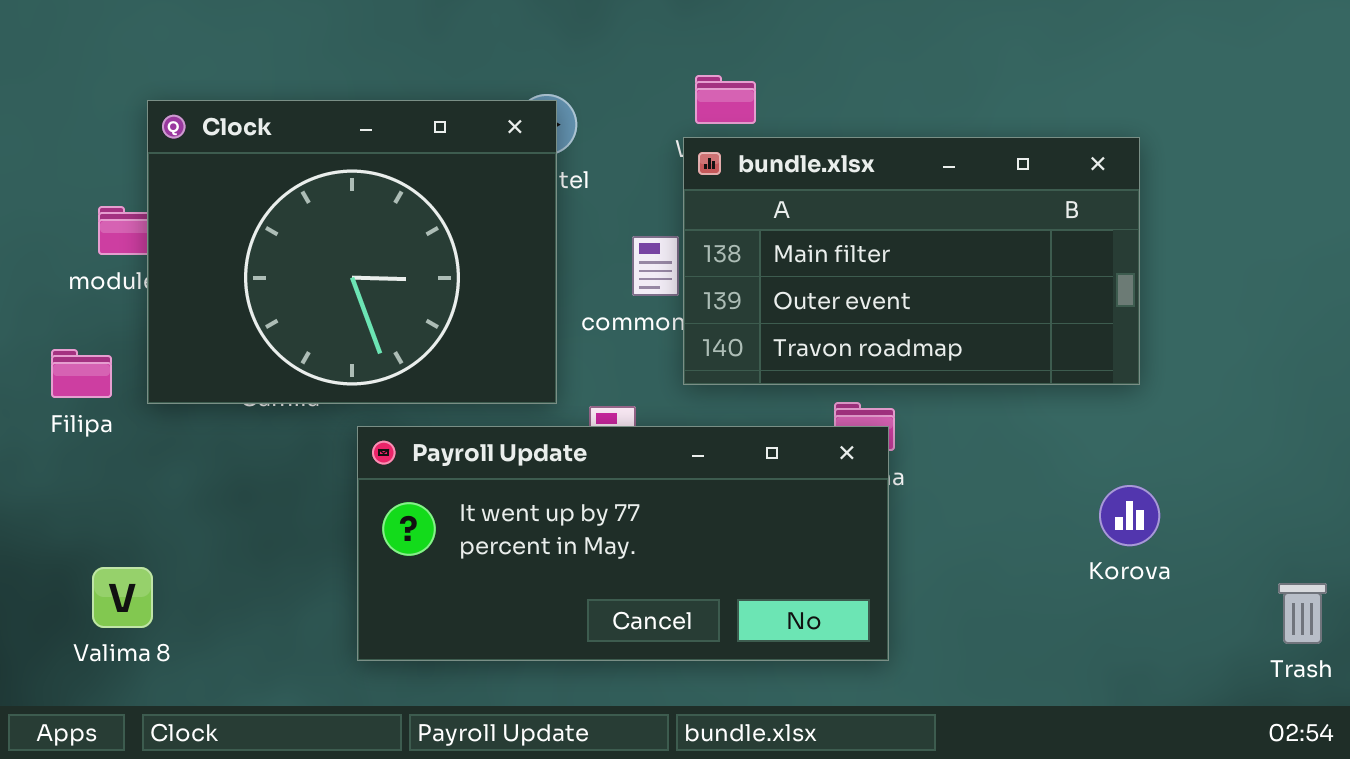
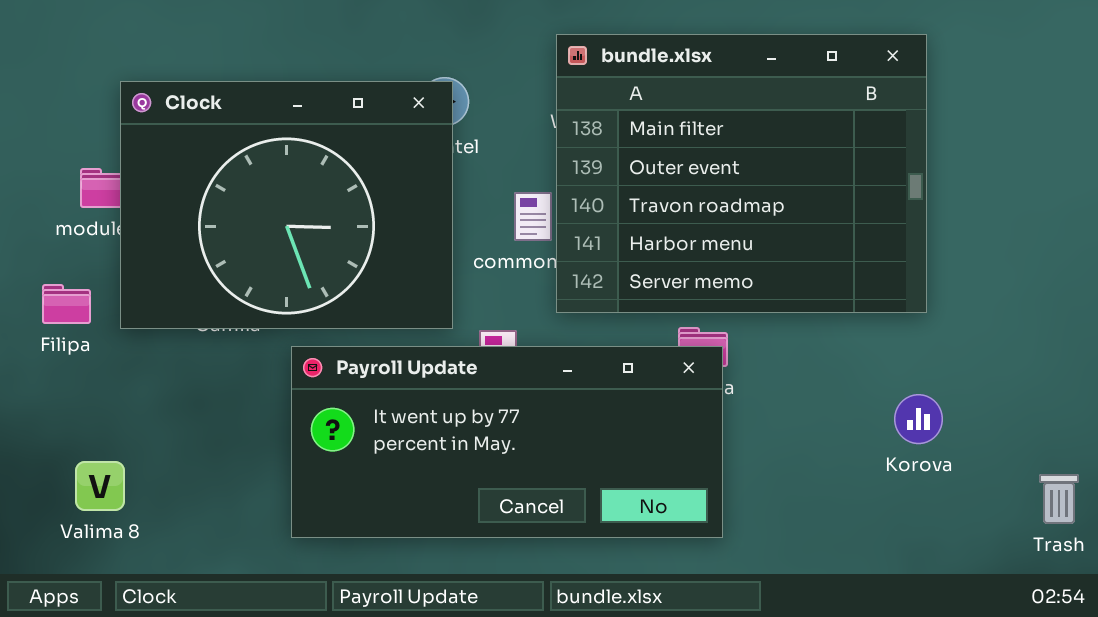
bundle.xlsx: [683,137,1140,385] -> [556,34,927,313], resized

